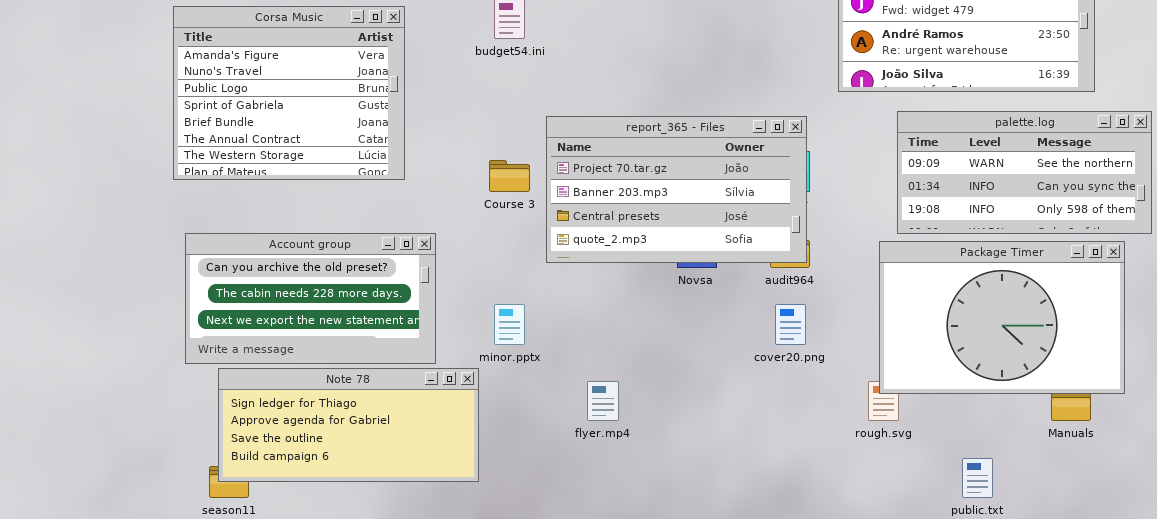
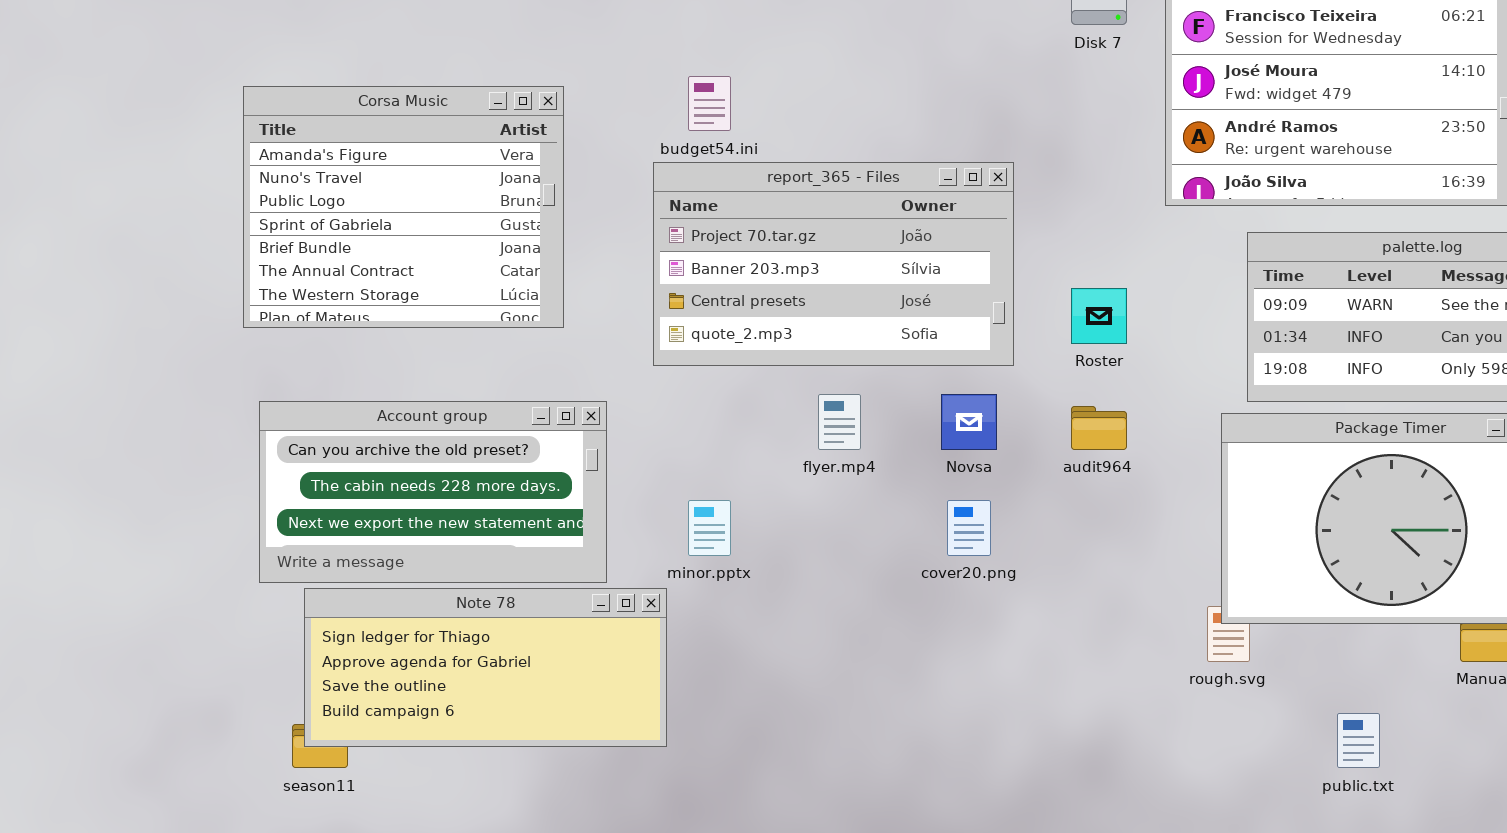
report_365 - Files: [546,116,807,263] -> [653,162,1014,366], moved
cover20.png: [775,304,806,345] -> [947,500,991,556], moved
flyer.mp4: [587,381,619,421] -> [818,394,861,450], moved

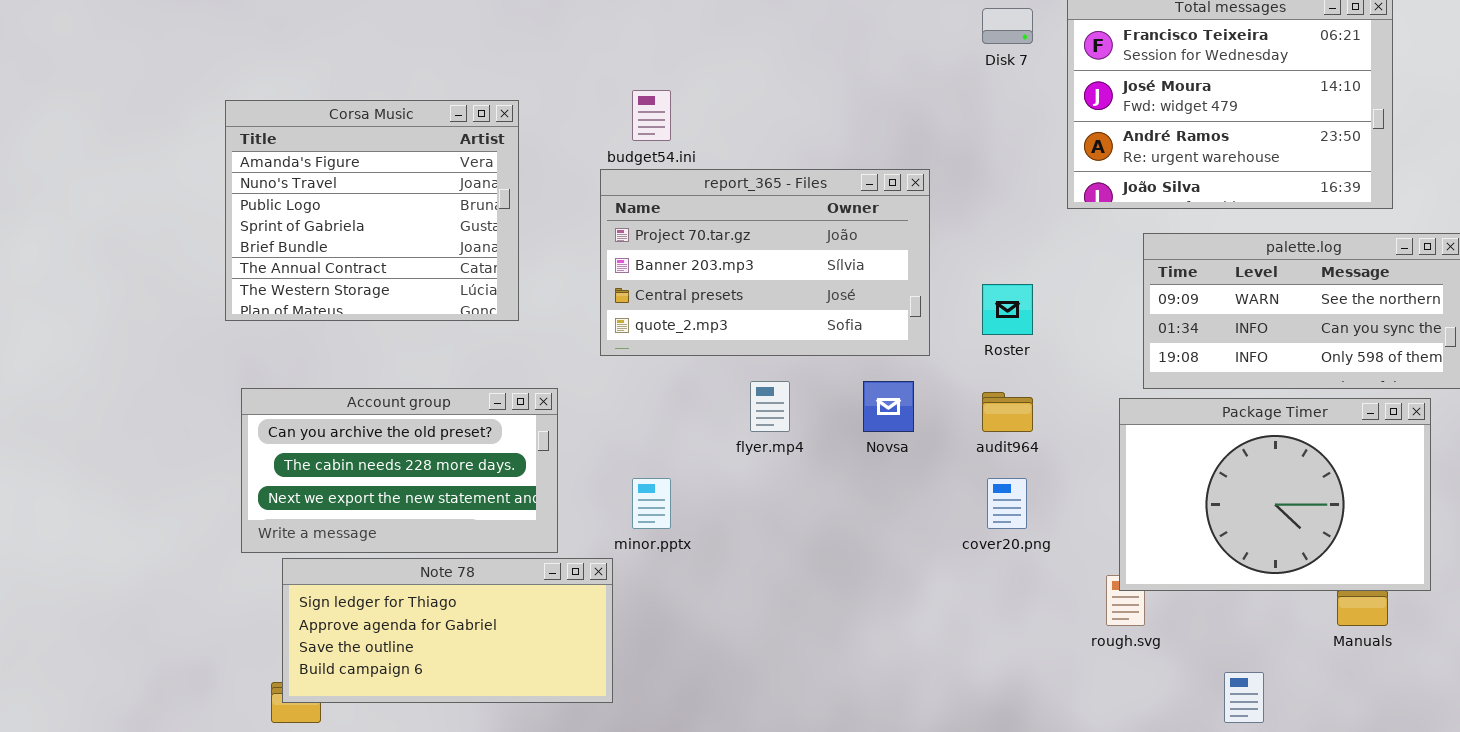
cover20.png: [947,500,991,556] -> [987,478,1027,529], moved

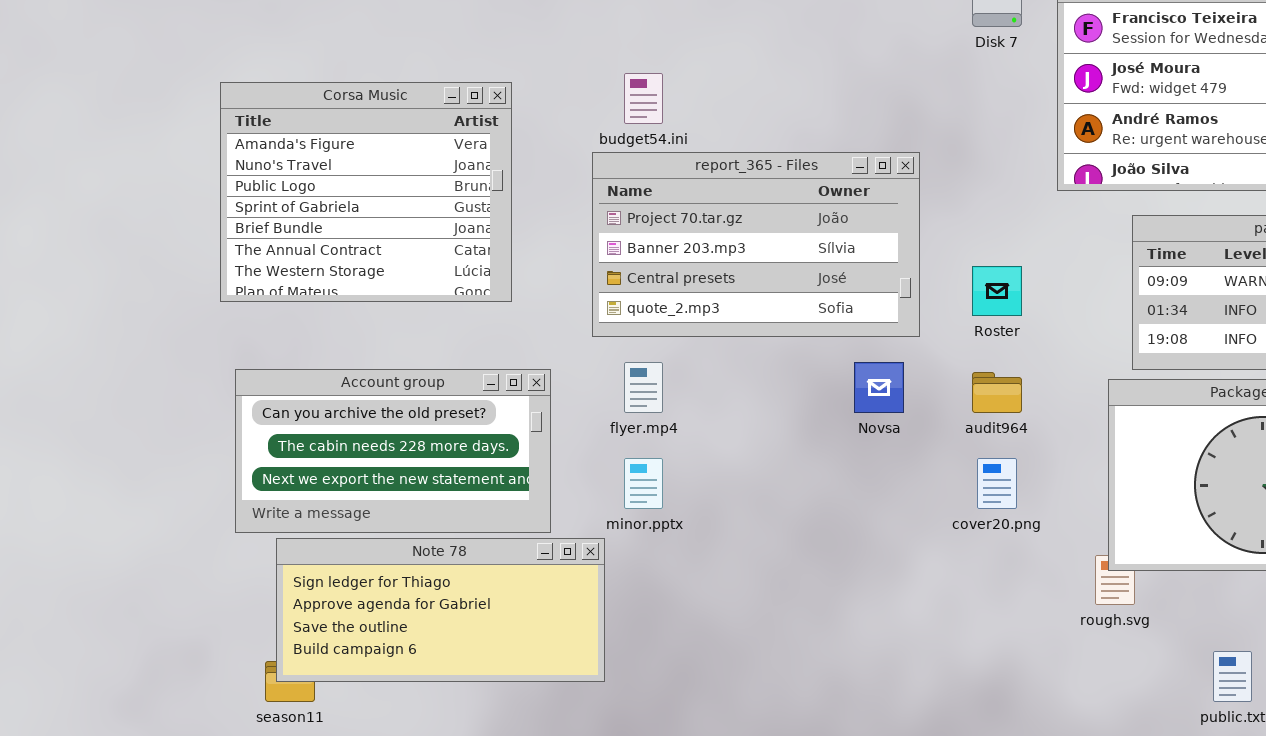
flyer.mp4: [750,381,790,432] -> [624,362,663,413], moved

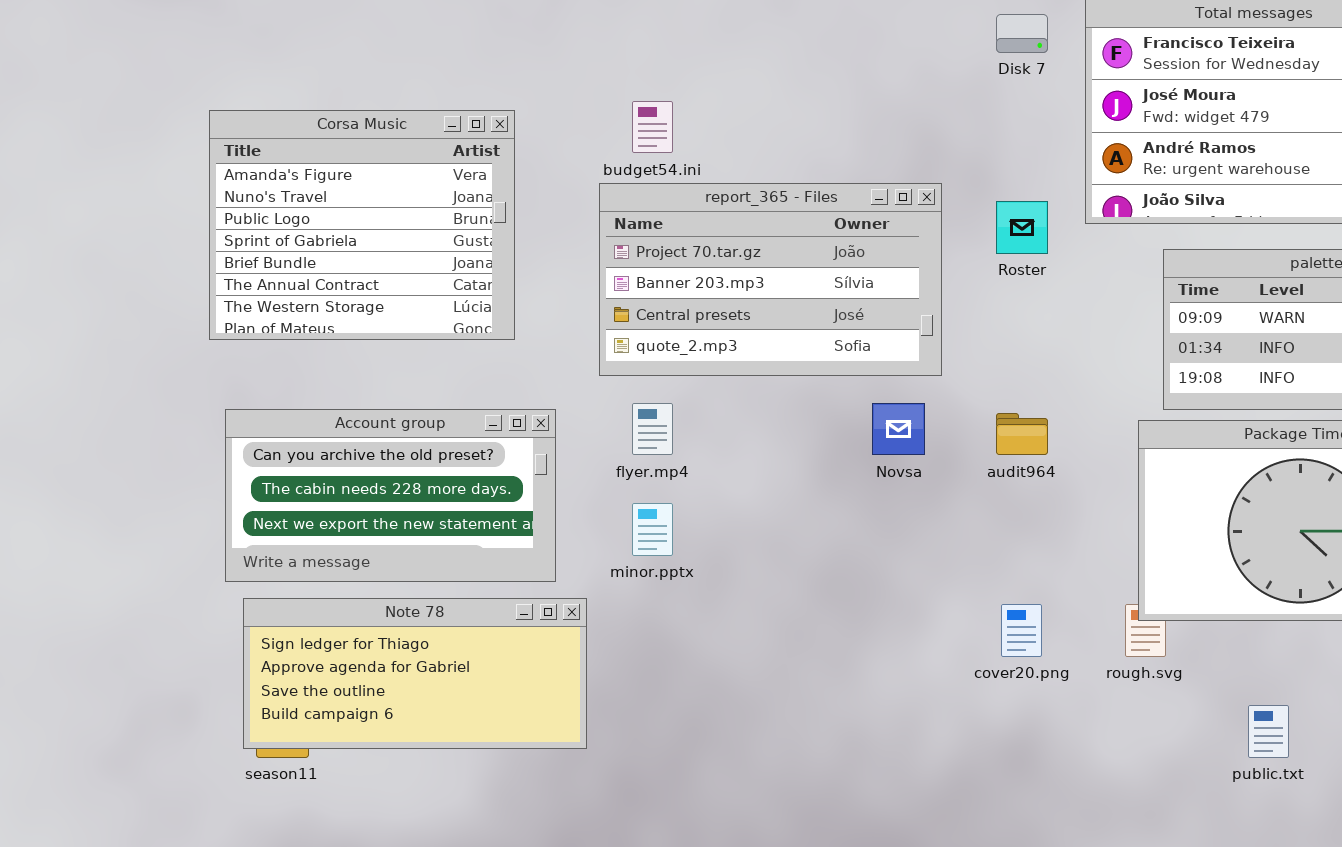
Roster: [972,266,1022,316] -> [996,201,1048,254], moved
cover20.png: [977,458,1017,509] -> [1001,604,1042,657], moved
Note 78: [276,538,605,682] -> [243,598,587,749], moved

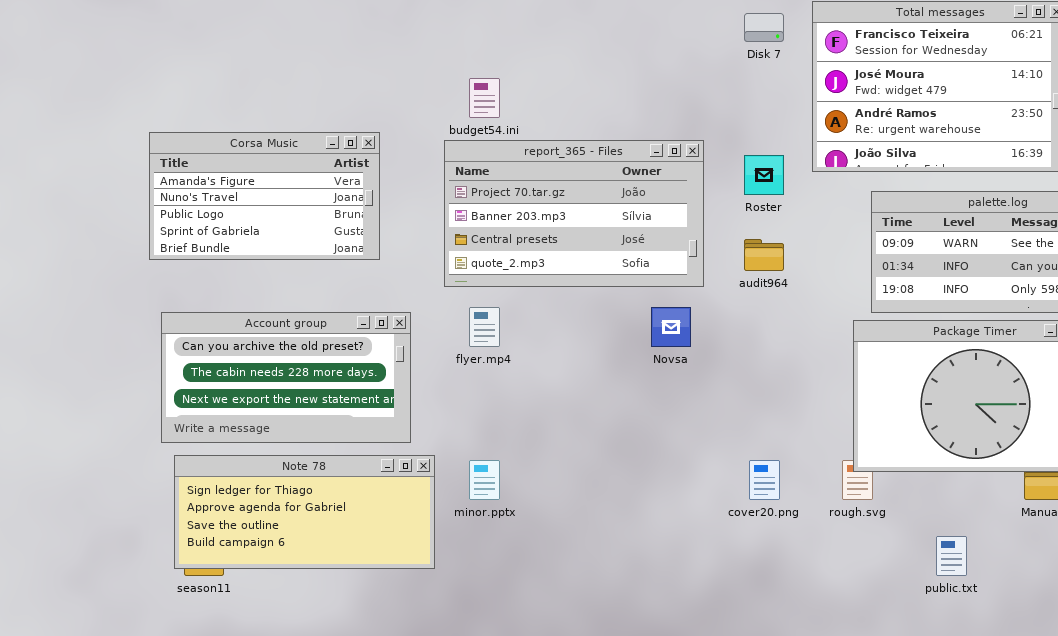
Corsa Music: [209,110,515,340] -> [149,132,380,260], resized
audit964: [996,413,1048,455] -> [744,239,784,271], moved
minor.pptx: [632,503,673,556] -> [469,460,500,500], moved

